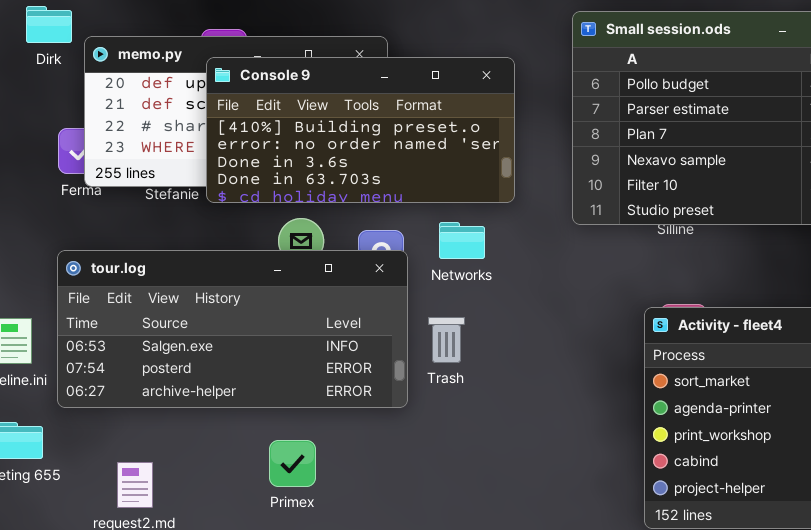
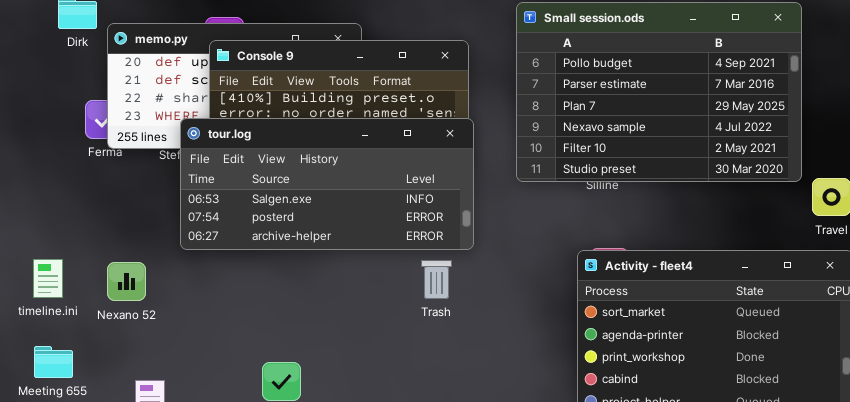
tour.log: [57,250,408,408] -> [180,118,474,250], moved
Trash: [428,317,465,363] -> [421,260,452,299], moved

